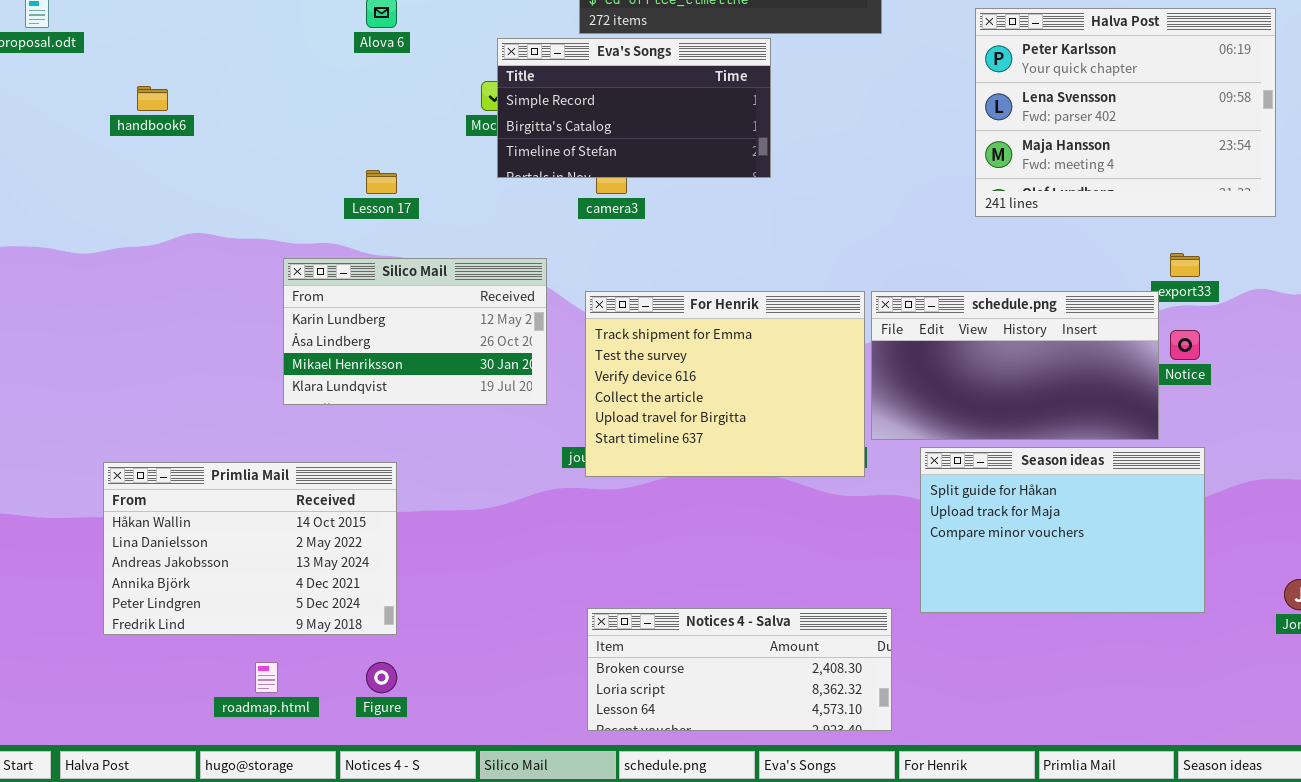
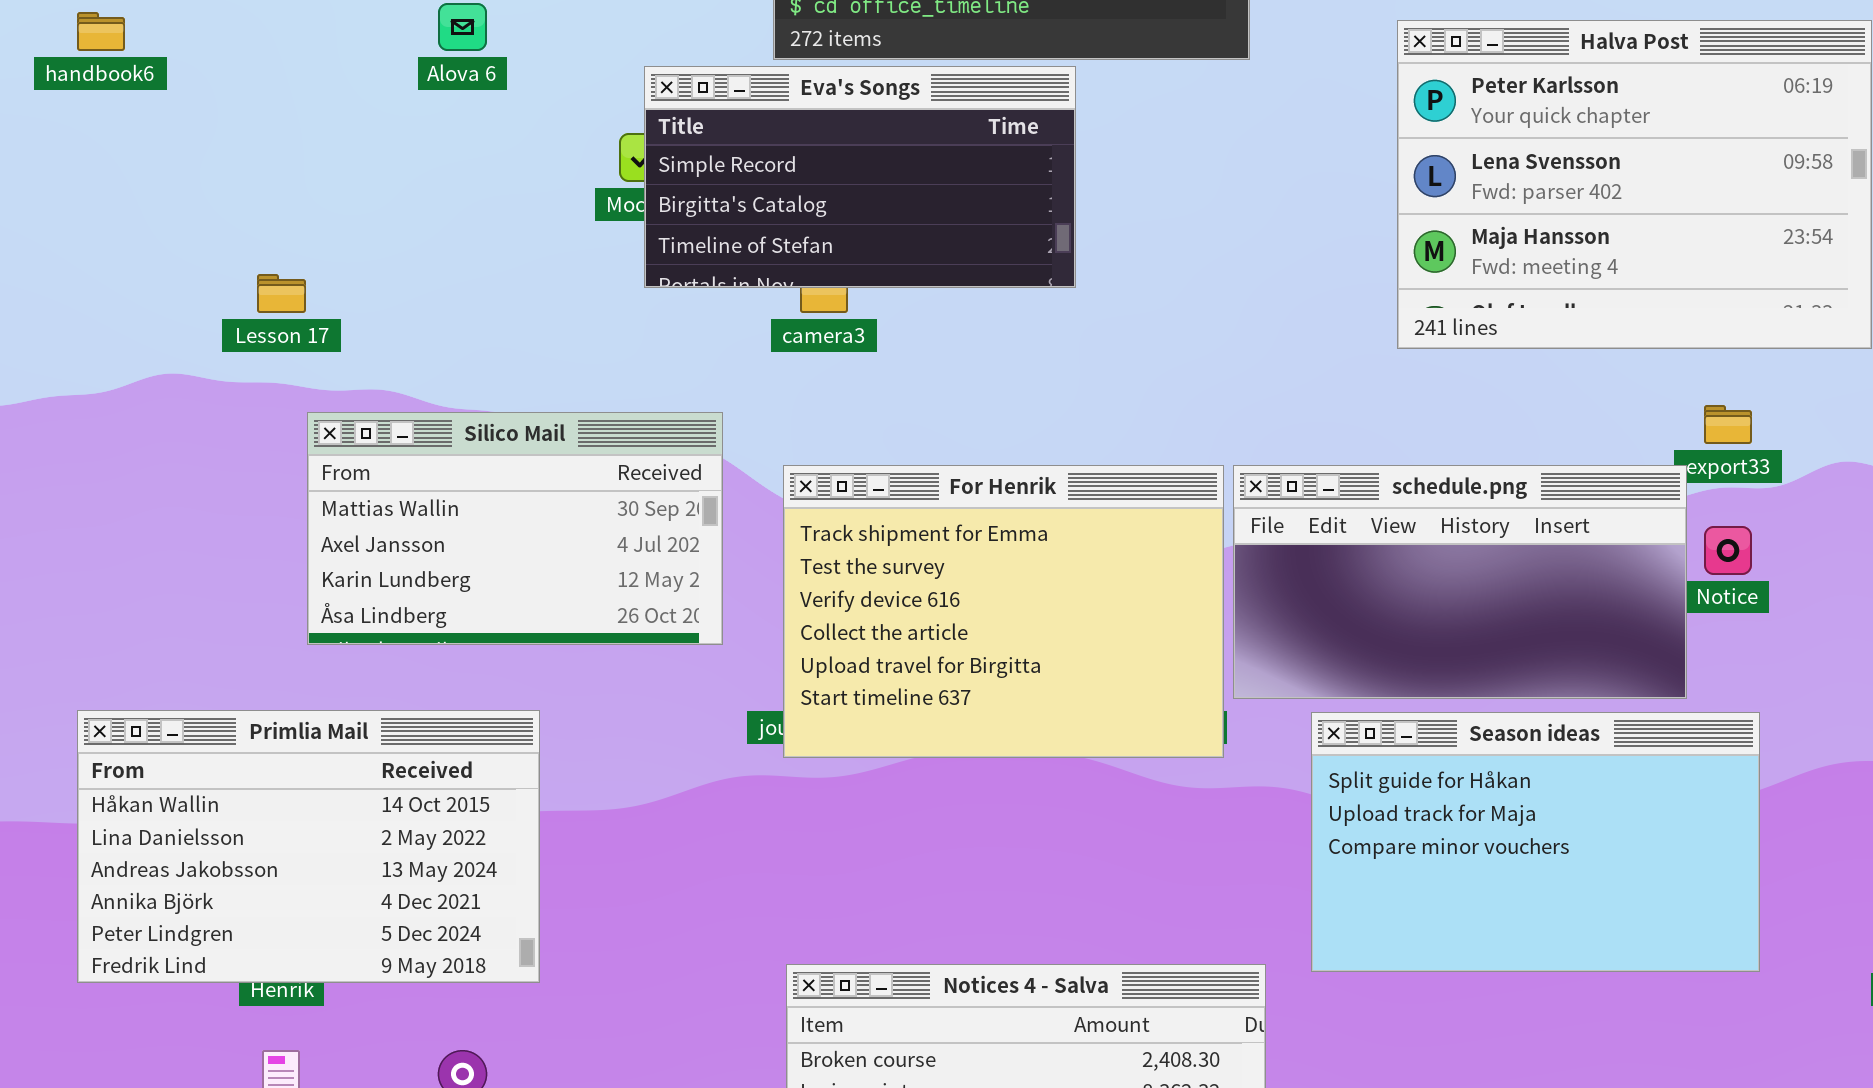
handbook6: [137,86,168,111] -> [77,12,125,51], moved
Lesson 17: [366,170,397,194] -> [257,274,306,313], moved
Silico Mail: [283,258,547,405] -> [307,412,723,645], scrolled up 2 rows
Primlia Mail: [103,462,397,635] -> [77,710,540,983], moved

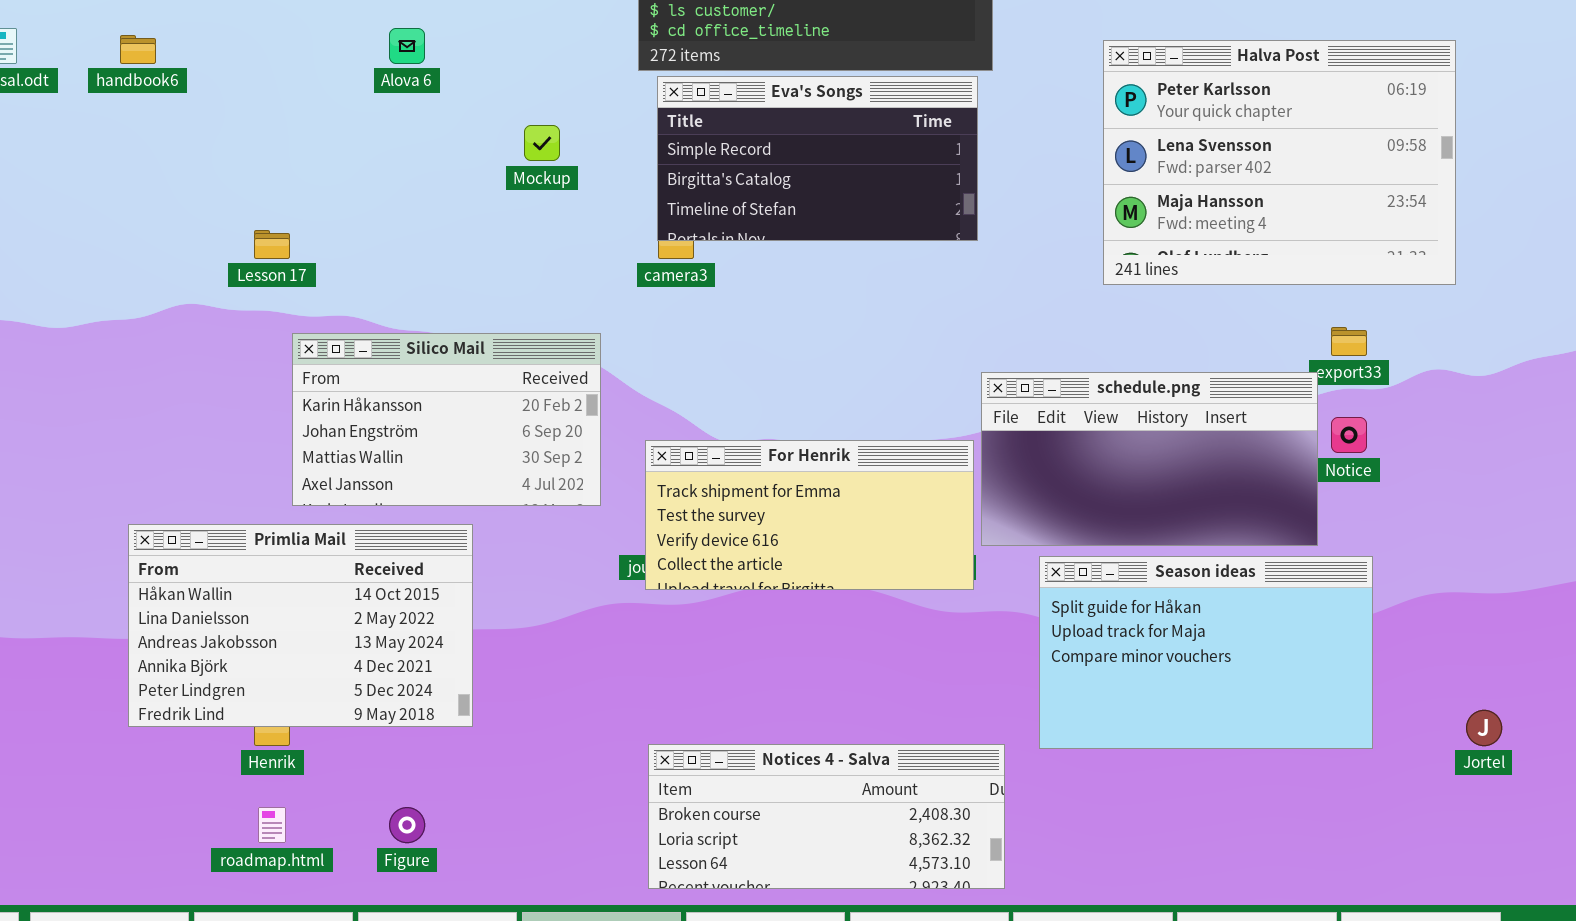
Eva's Songs: [644,66,1076,288] -> [657,76,978,241], moved
Silico Mail: [307,412,723,645] -> [292,333,601,506], scrolled up 2 rows
For Henrik: [783,465,1224,758] -> [645,440,974,590], resized
Primlia Mail: [77,710,540,983] -> [128,524,473,727], moved

